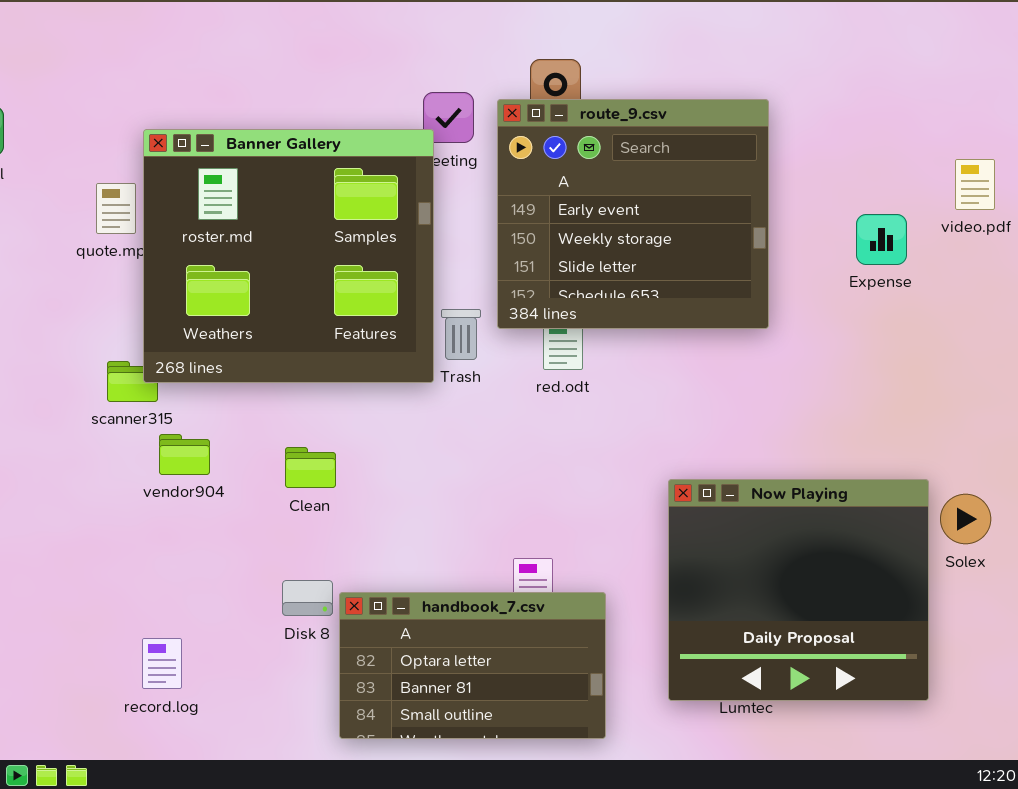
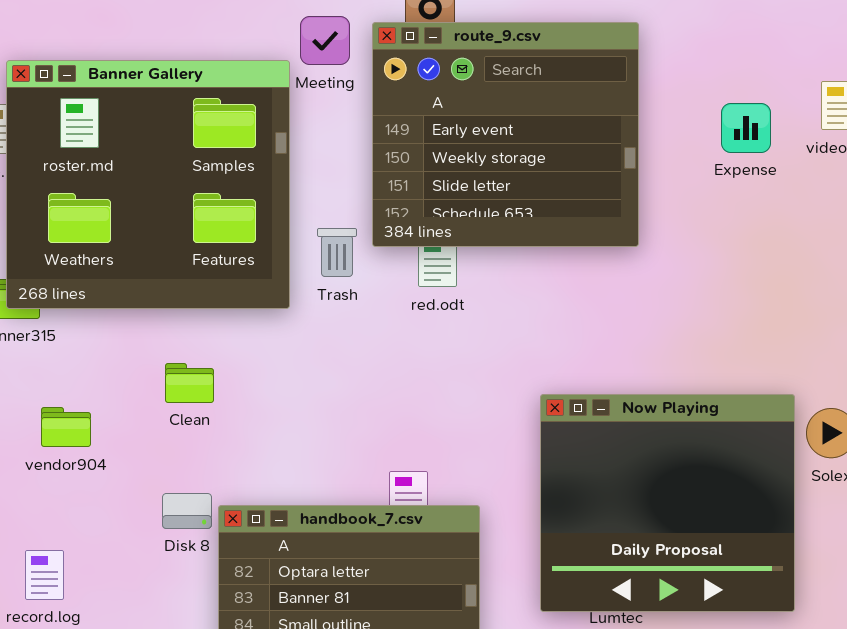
Banner Gallery: [143,129,434,383] -> [6,60,290,309], moved
Expense: [856,214,907,265] -> [721,103,771,153], moved
vendor904: [159,434,210,475] -> [41,407,91,447], moved

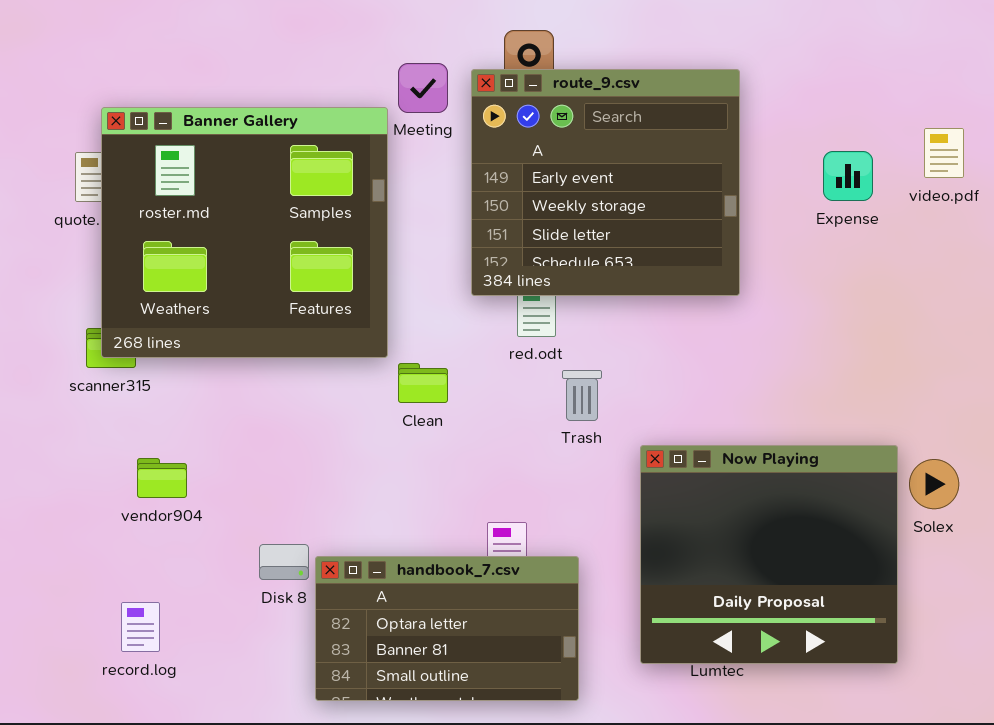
Trash: [317,228,357,277] -> [562,370,602,421], moved
Clean: [165,363,214,403] -> [398,363,448,403], moved

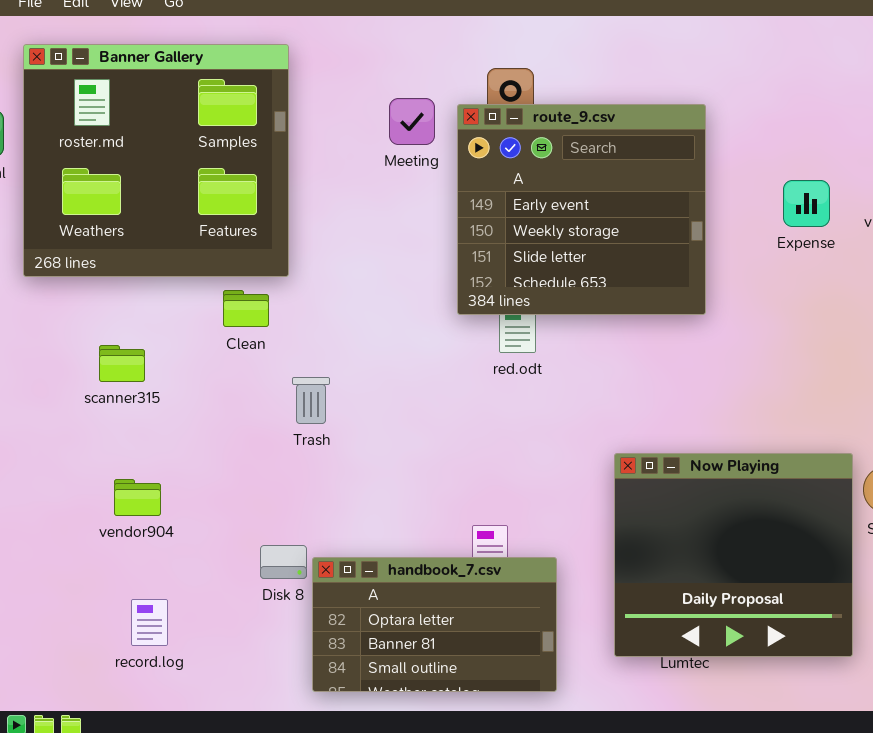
Banner Gallery: [101,107,388,358] -> [23,44,289,277], moved
Clean: [398,363,448,403] -> [223,290,269,327], moved
Trash: [562,370,602,421] -> [292,377,330,424], moved
vendor904: [137,458,187,498] -> [114,479,161,516], moved

